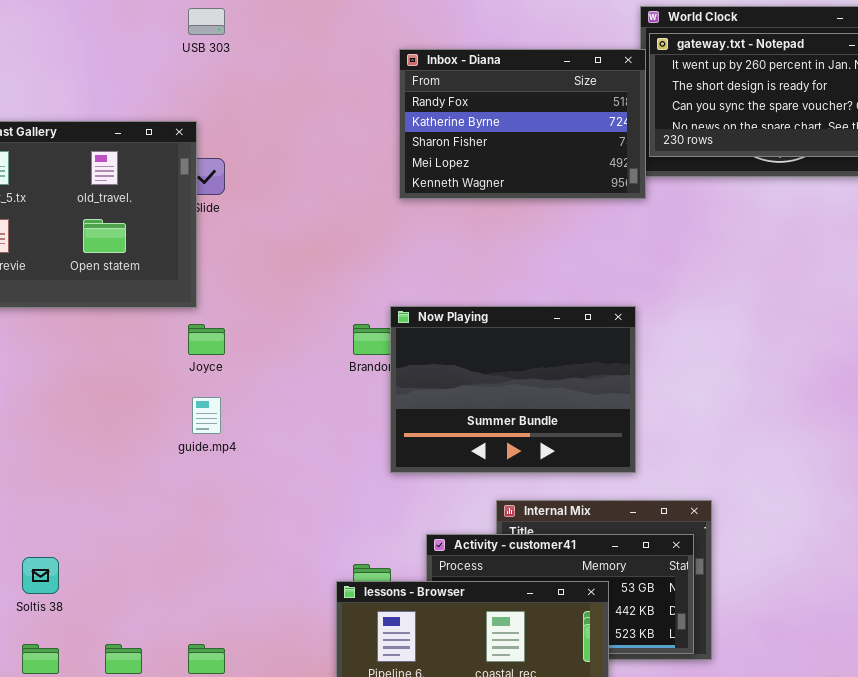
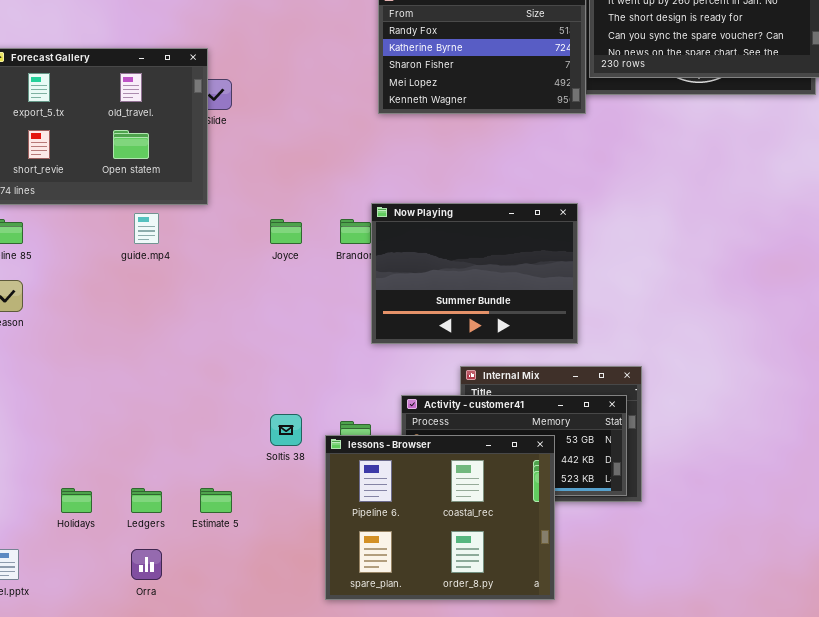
Joyce: [188,324,225,355] -> [270,219,302,244], moved
guide.mp4: [192,397,221,434] -> [134,213,159,244], moved
Soltis 38: [22,557,59,594] -> [270,414,302,446], moved

